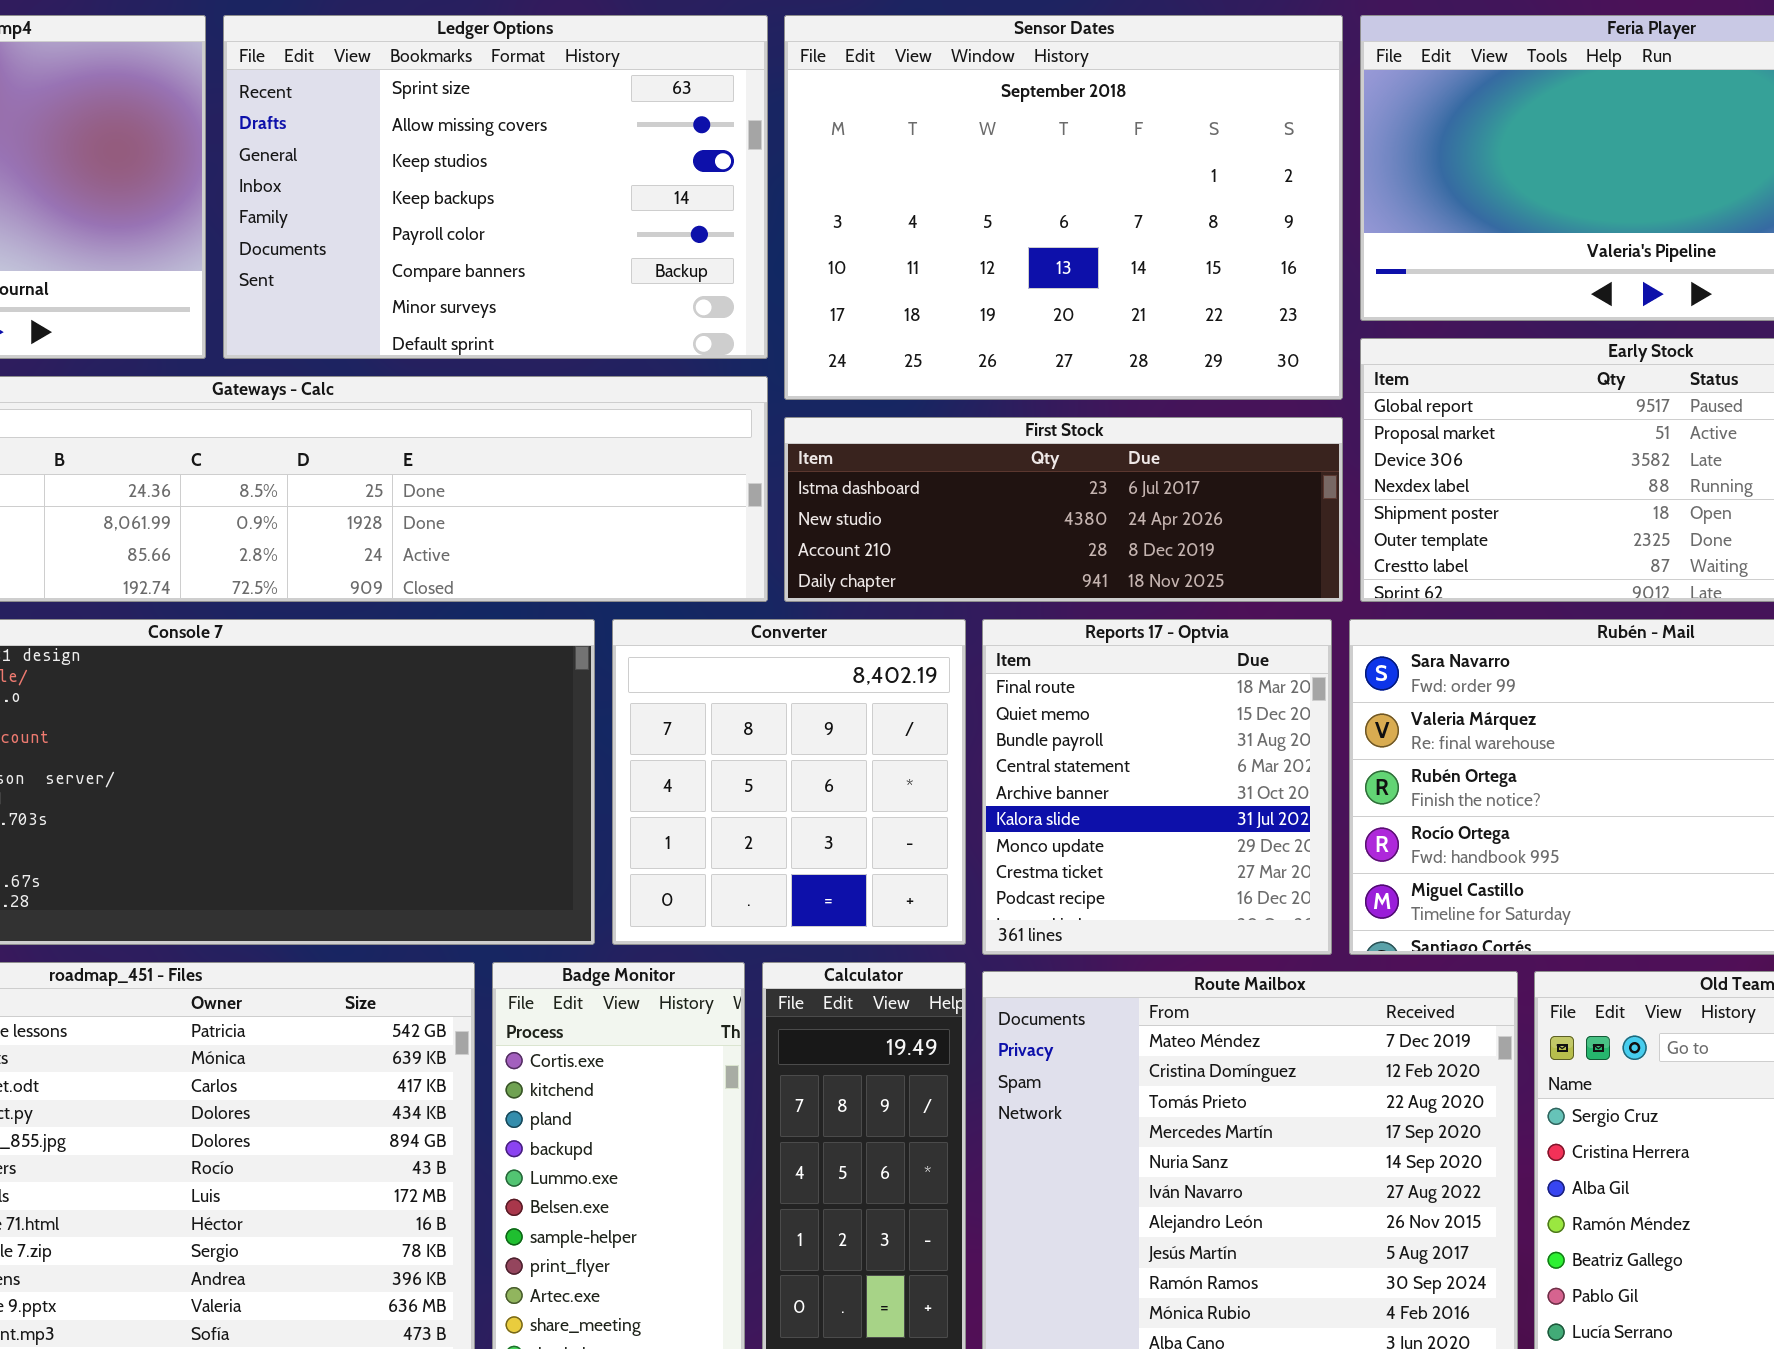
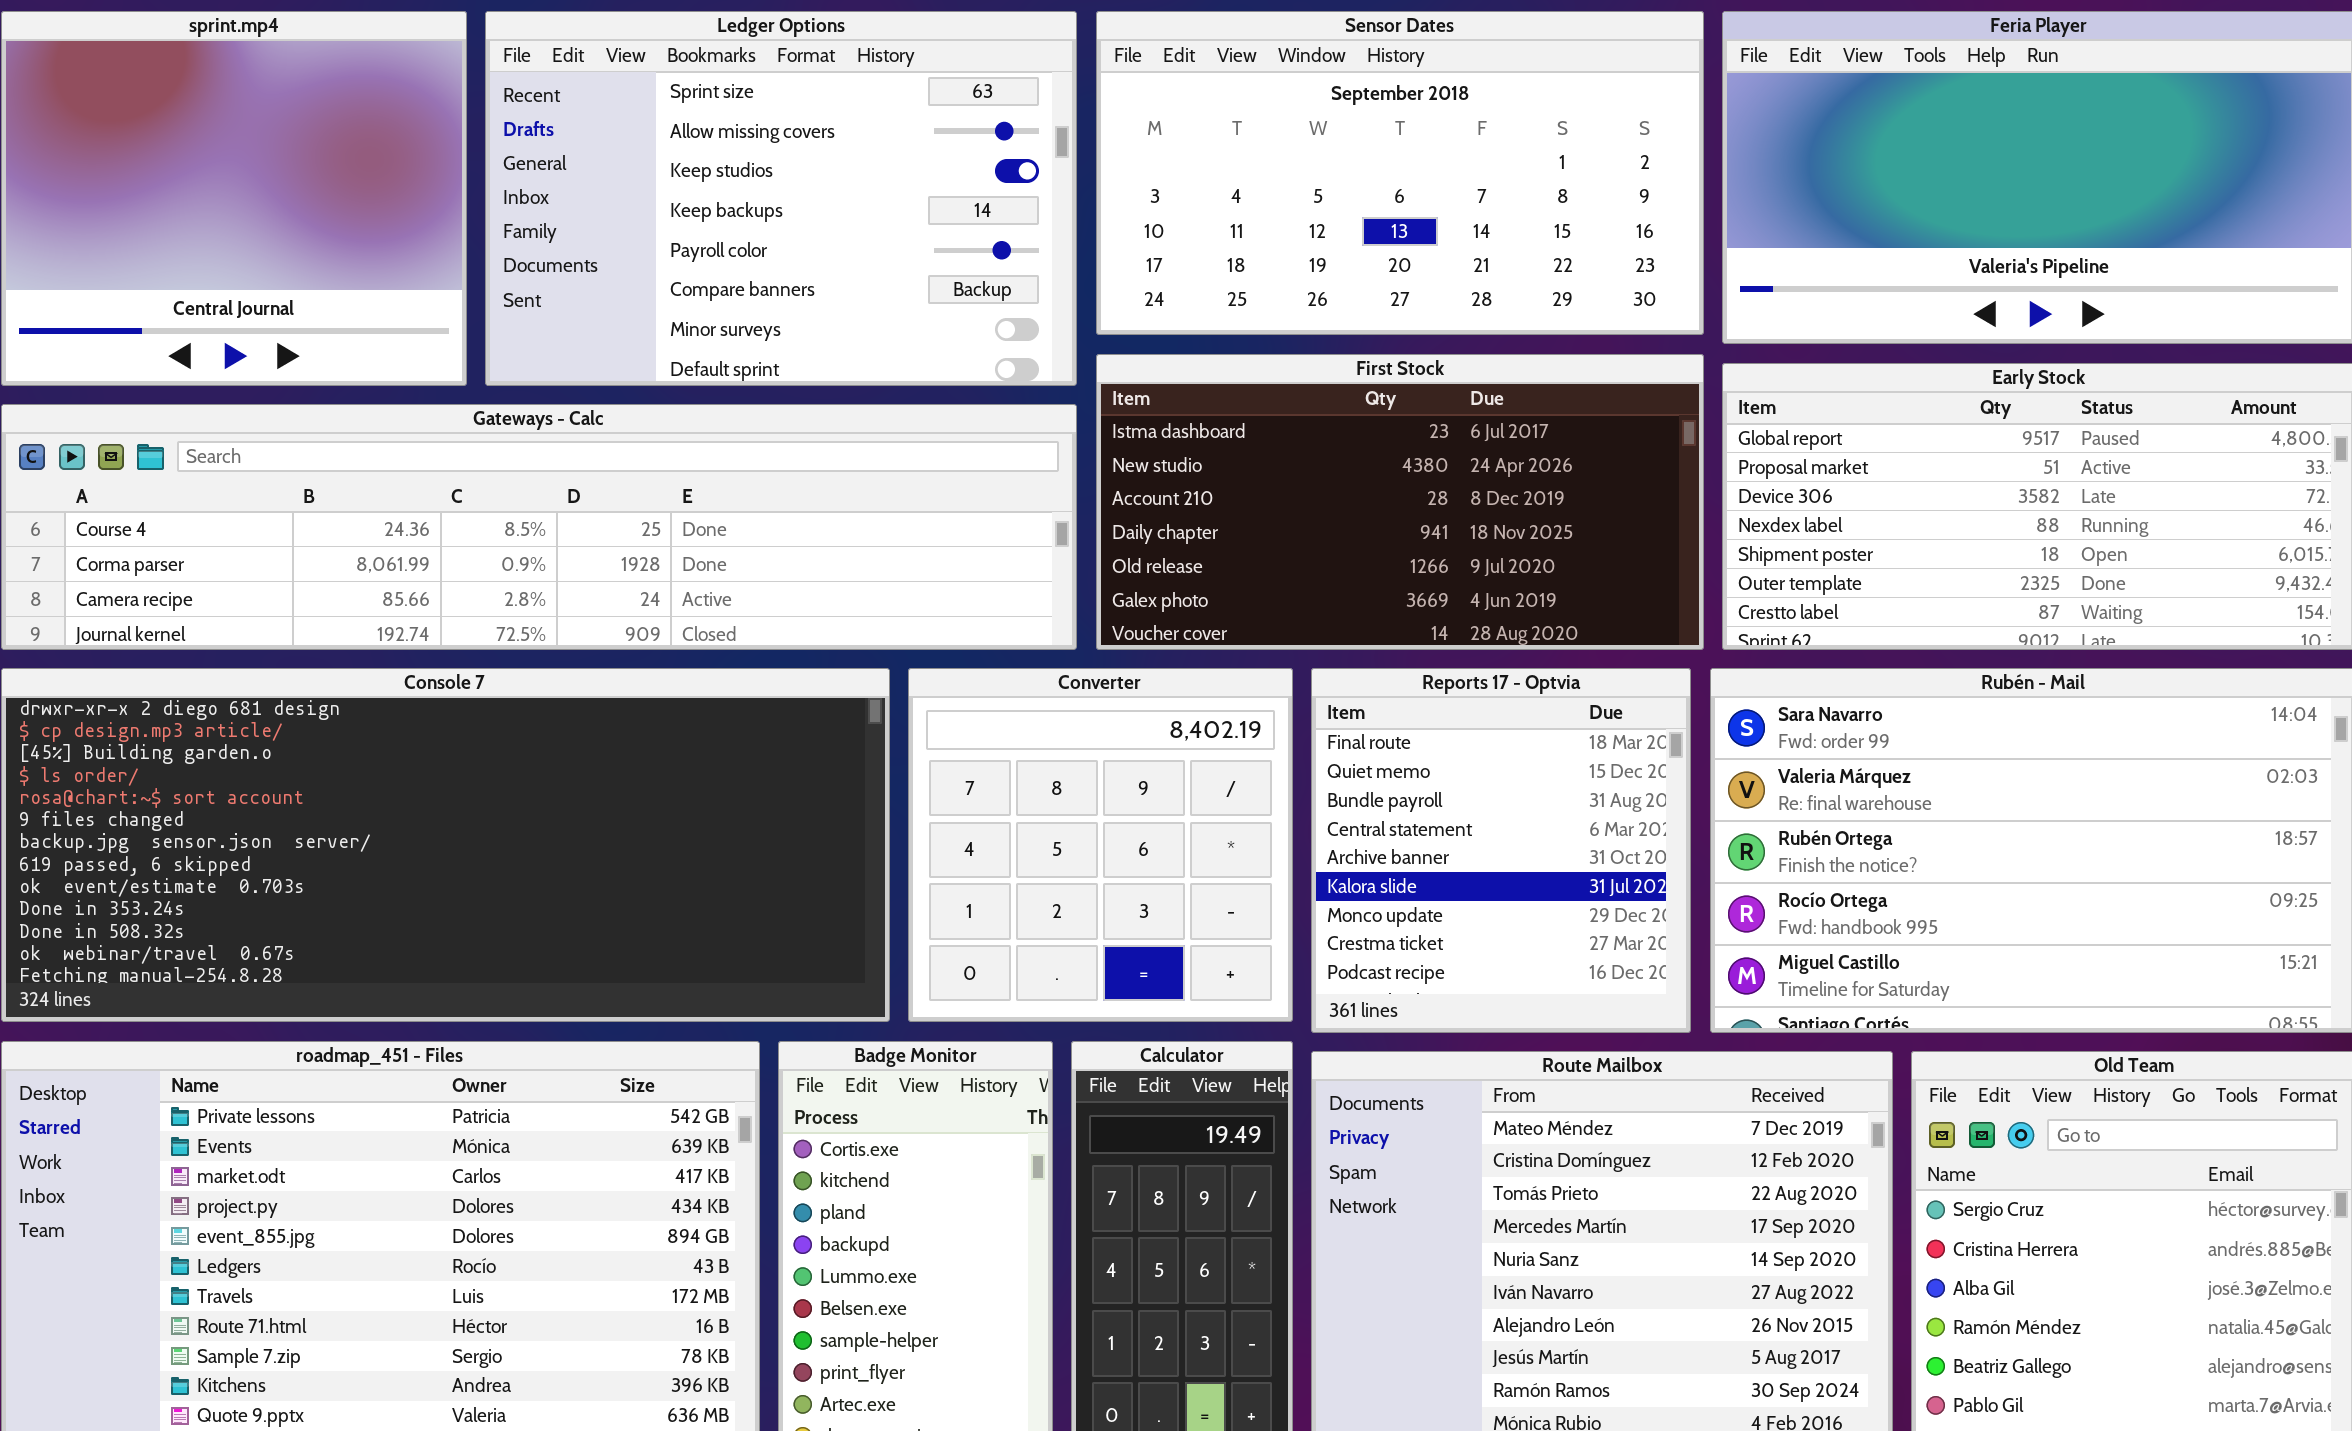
Sensor Dates: [784,15,1343,400] -> [1096,11,1704,335], resized
First Stock: [784,417,1343,602] -> [1096,354,1704,650], resized

